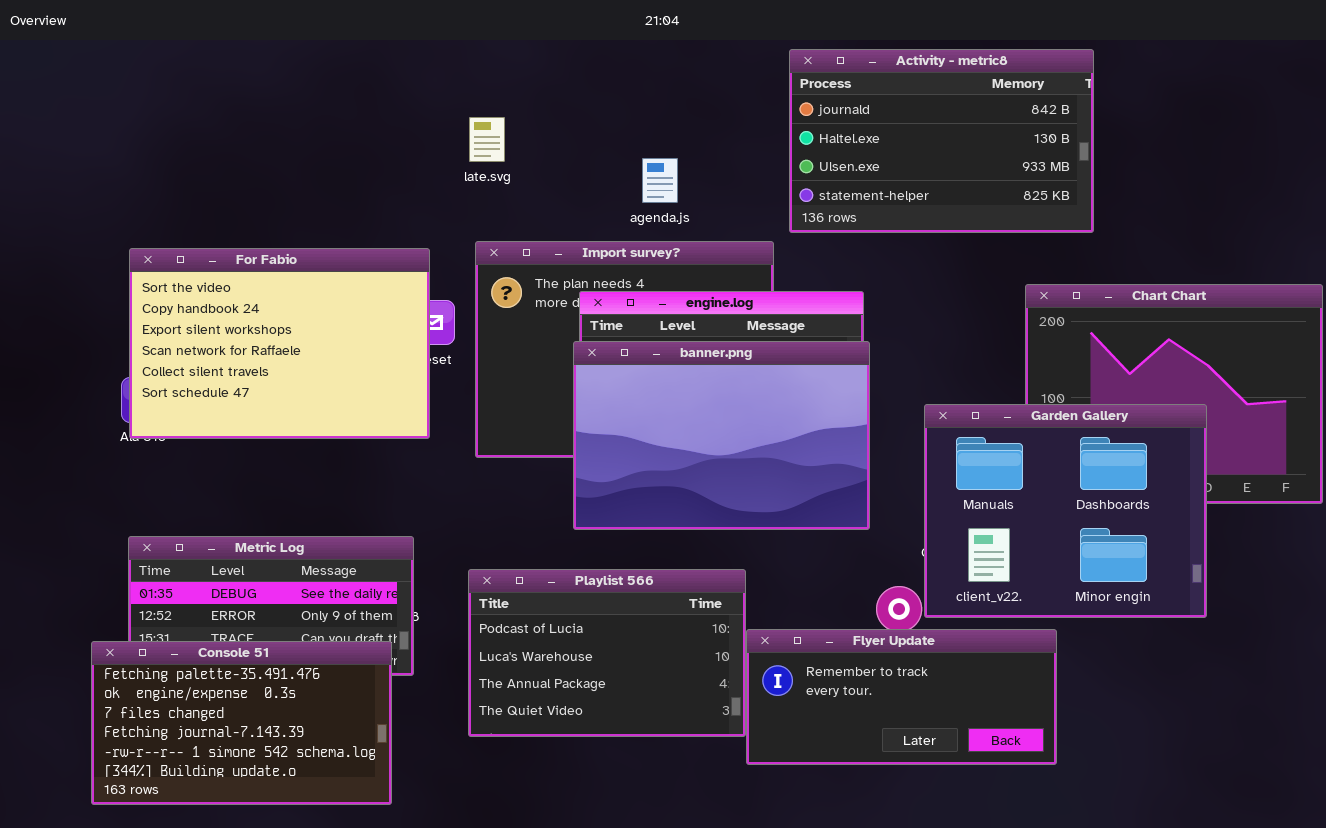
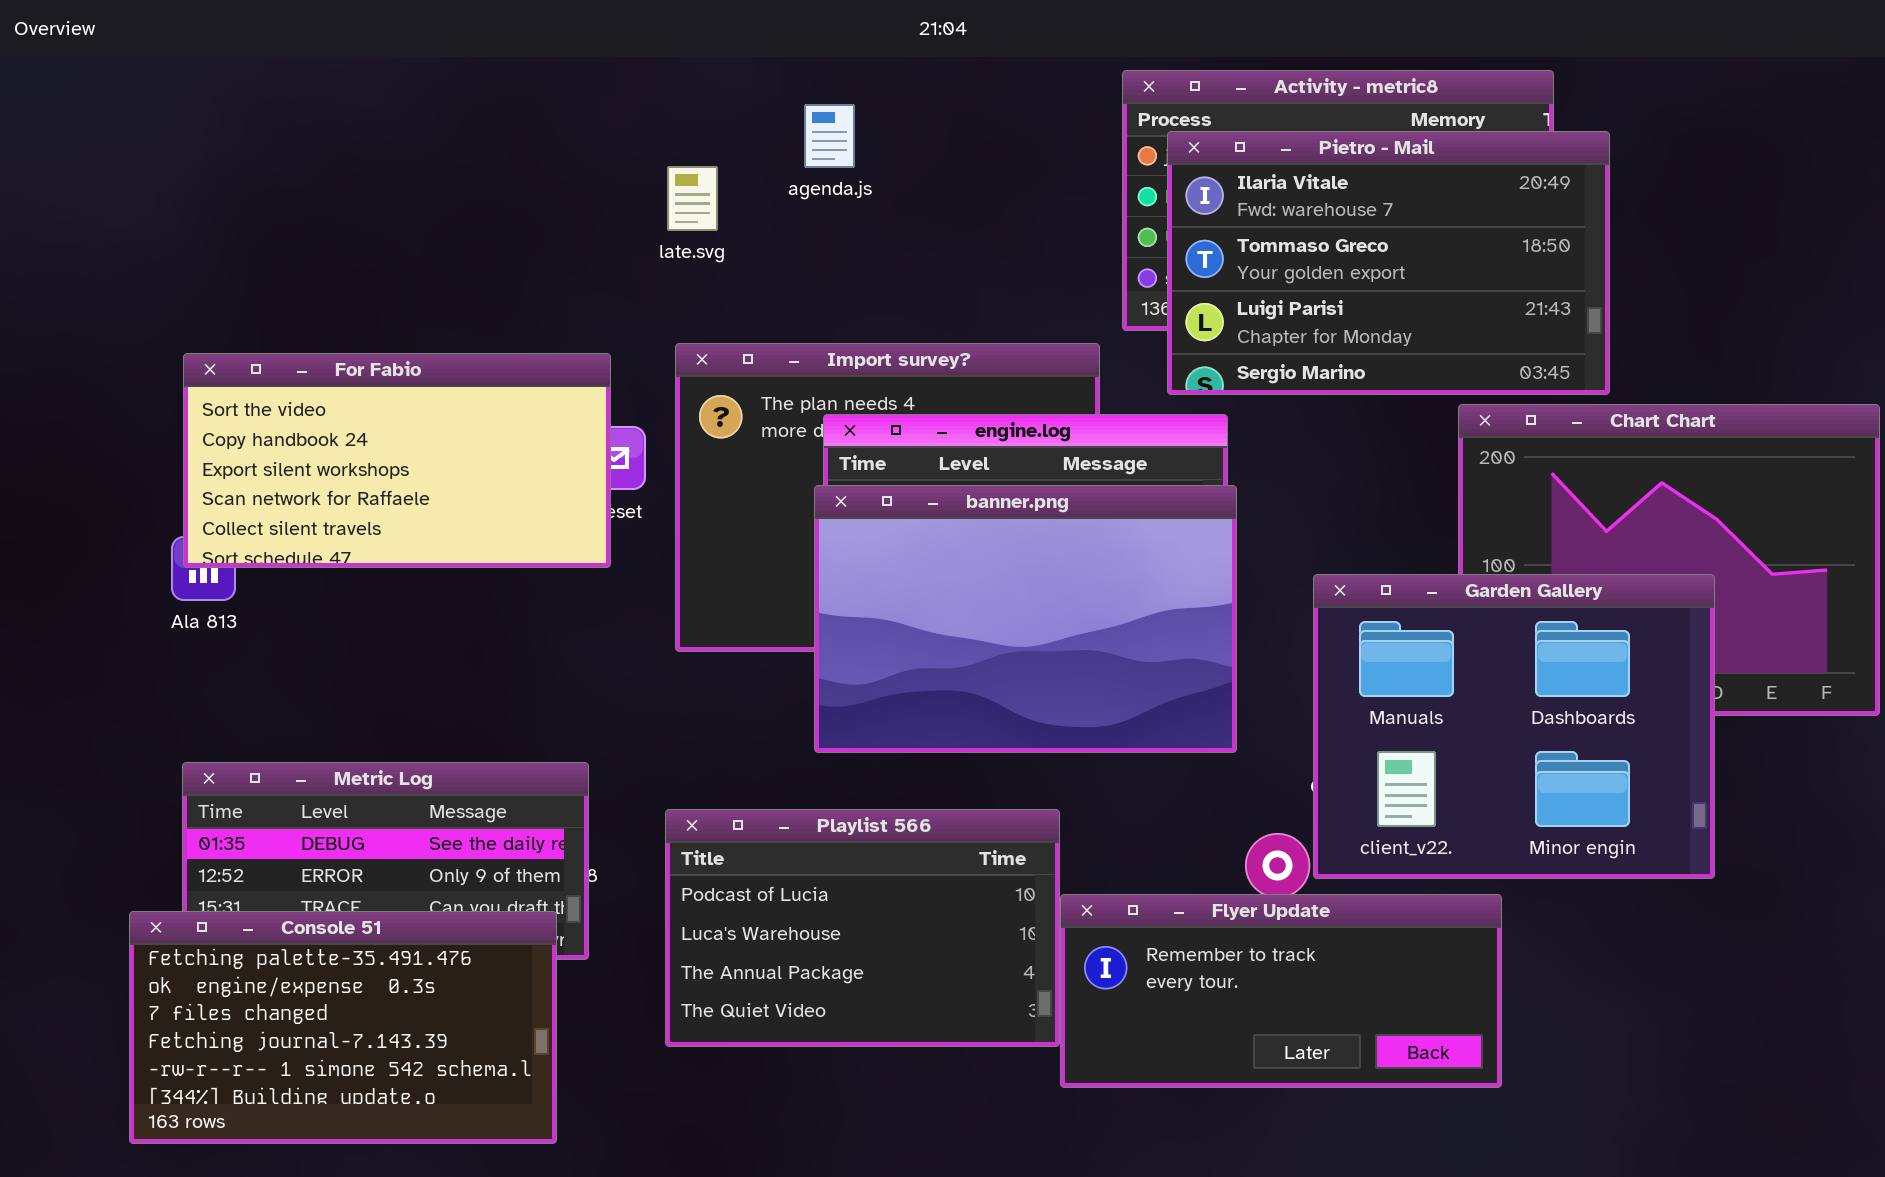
Pietro - Mail: none -> [1167,131,1610,395], opened
agenda.js: [642,158,678,203] -> [804,104,855,168], moved
For Fabio: [129,248,430,439] -> [183,353,611,568], resized

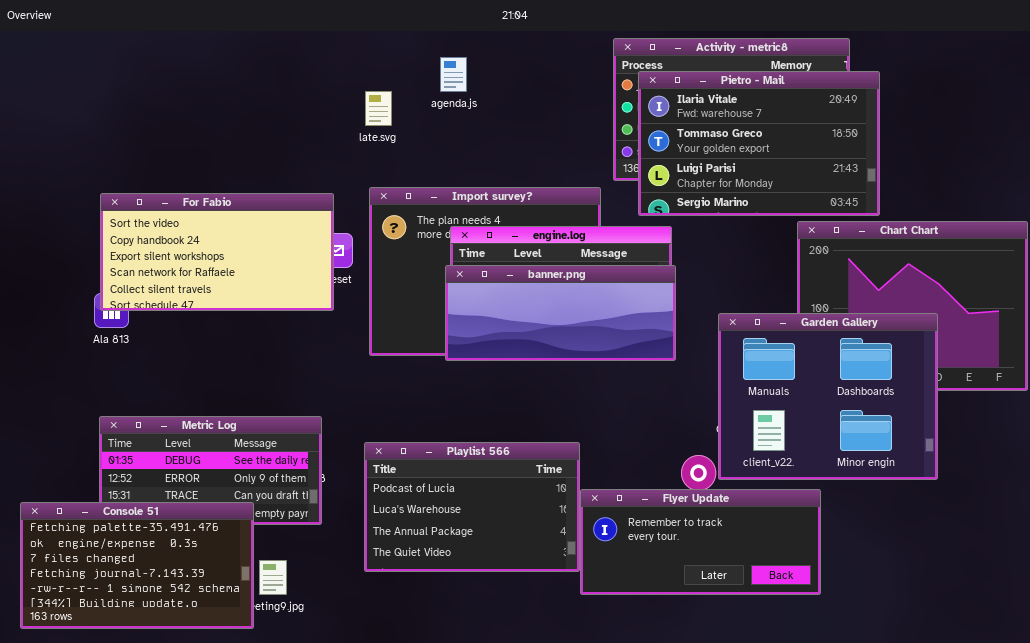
banner.png: [814,485,1237,753] -> [445,265,676,361], resized
Console 51: [129,911,557,1144] -> [20,502,254,629], moved

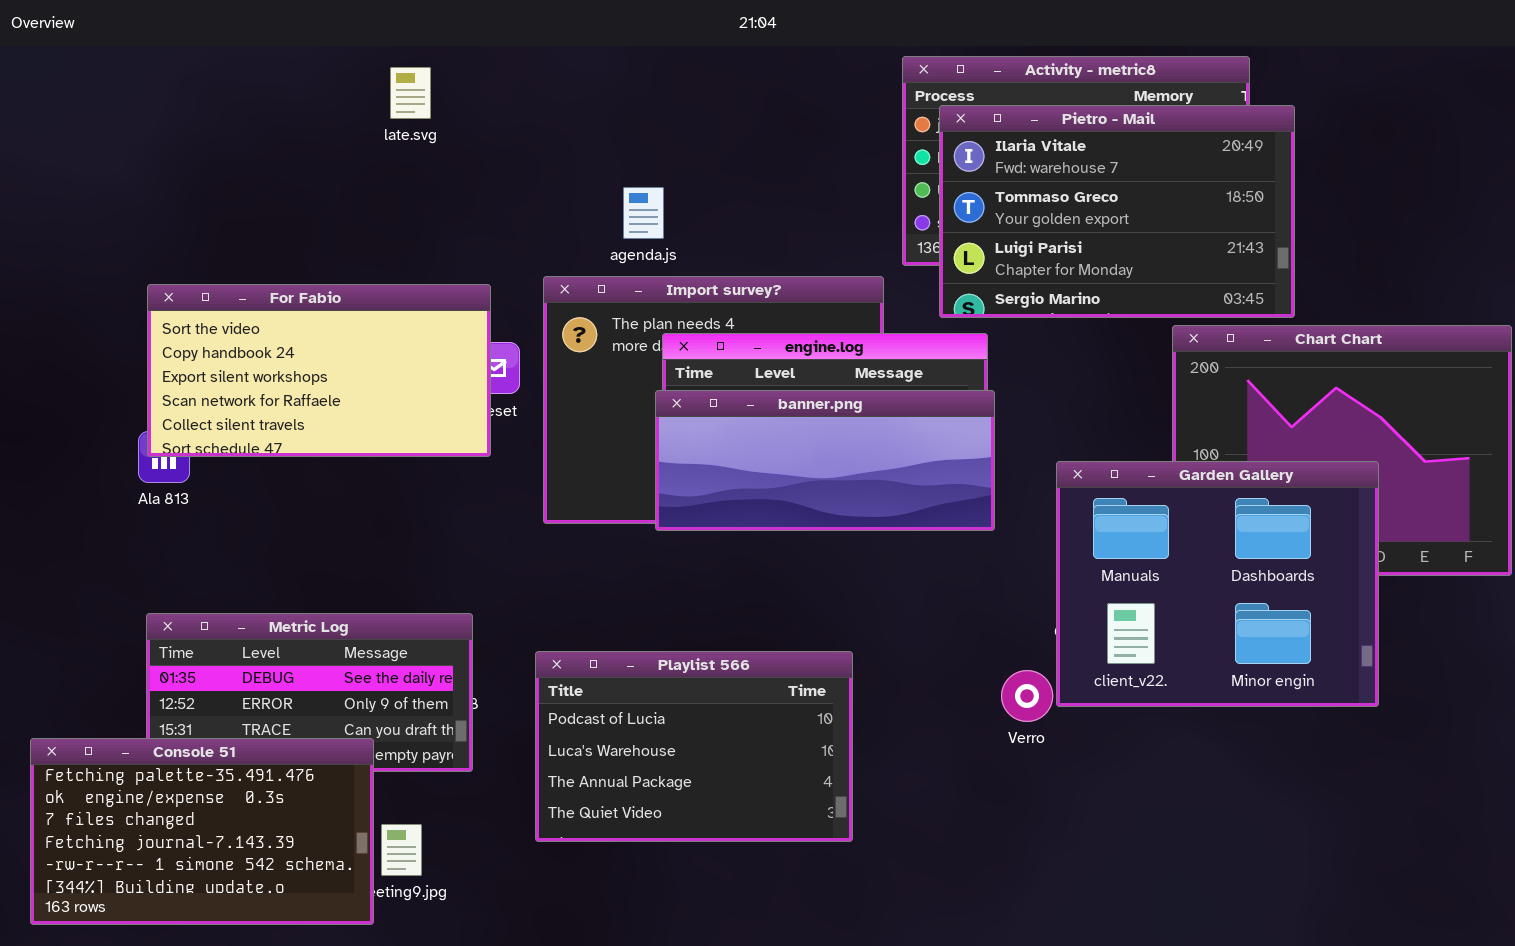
agenda.js: [440,57,467,92] -> [623,187,664,239], moved
late.svg: [365,91,392,126] -> [390,67,431,119], moved
Flyer Update: [580,489,821,595] -> none, closed

